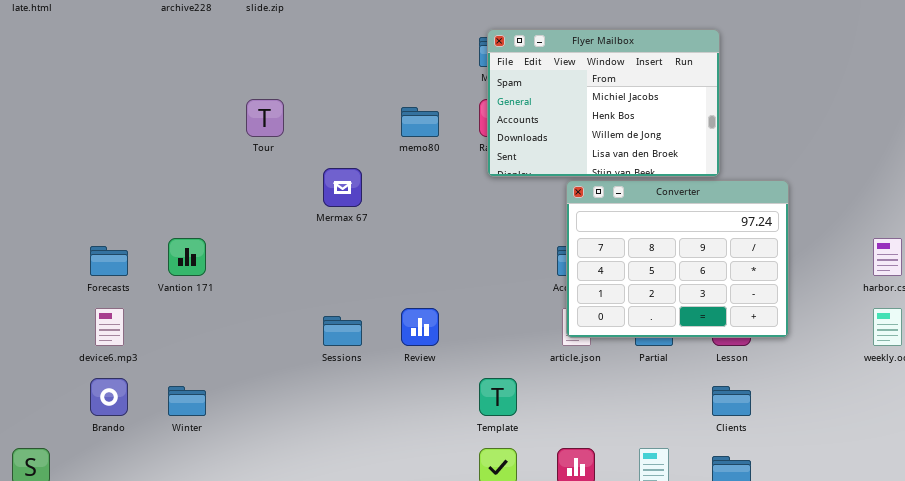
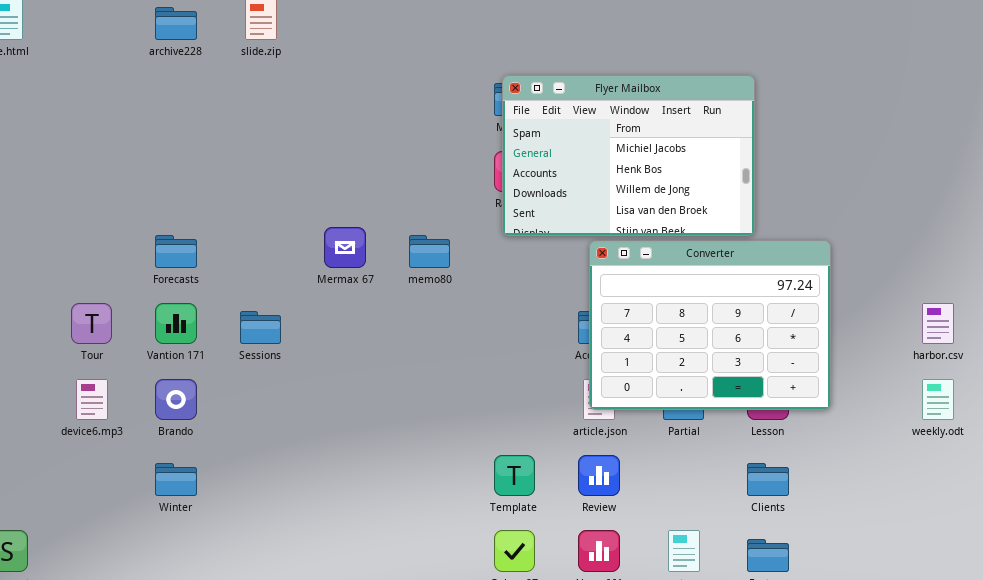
Tour: [246,99,284,137] -> [71,303,112,344], moved
memo80: [401,107,439,137] -> [409,235,450,268], moved
Forecasts: [90,246,128,276] -> [155,235,197,268], moved
Review: [401,308,439,346] -> [578,455,620,496], moved
Sessions: [323,316,362,346] -> [240,311,281,344], moved
Brando: [90,378,128,416] -> [155,379,197,420], moved

